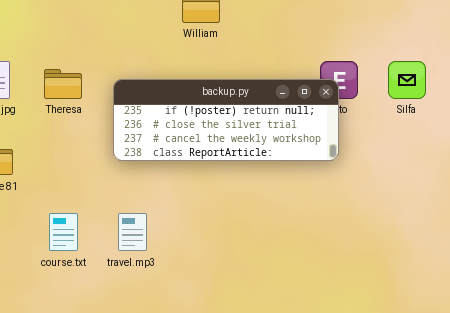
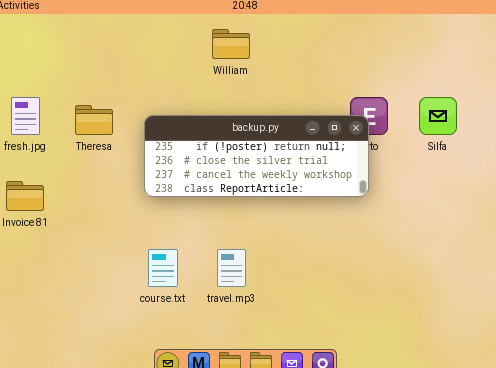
course.txt: [49,213,78,251] -> [148,249,178,287], moved
travel.mp3: [118,213,147,251] -> [217,249,246,287], moved

